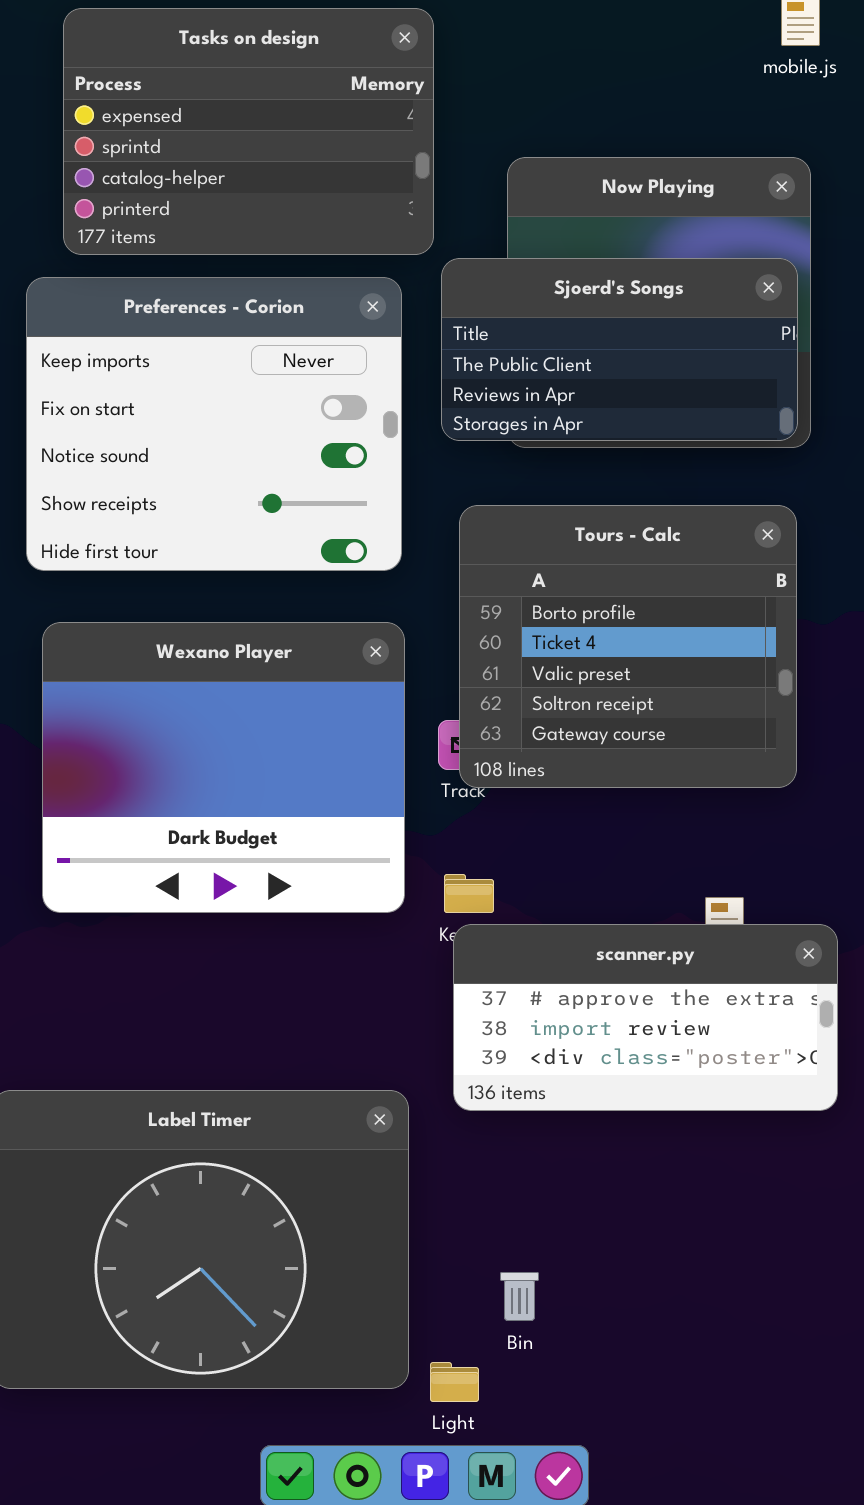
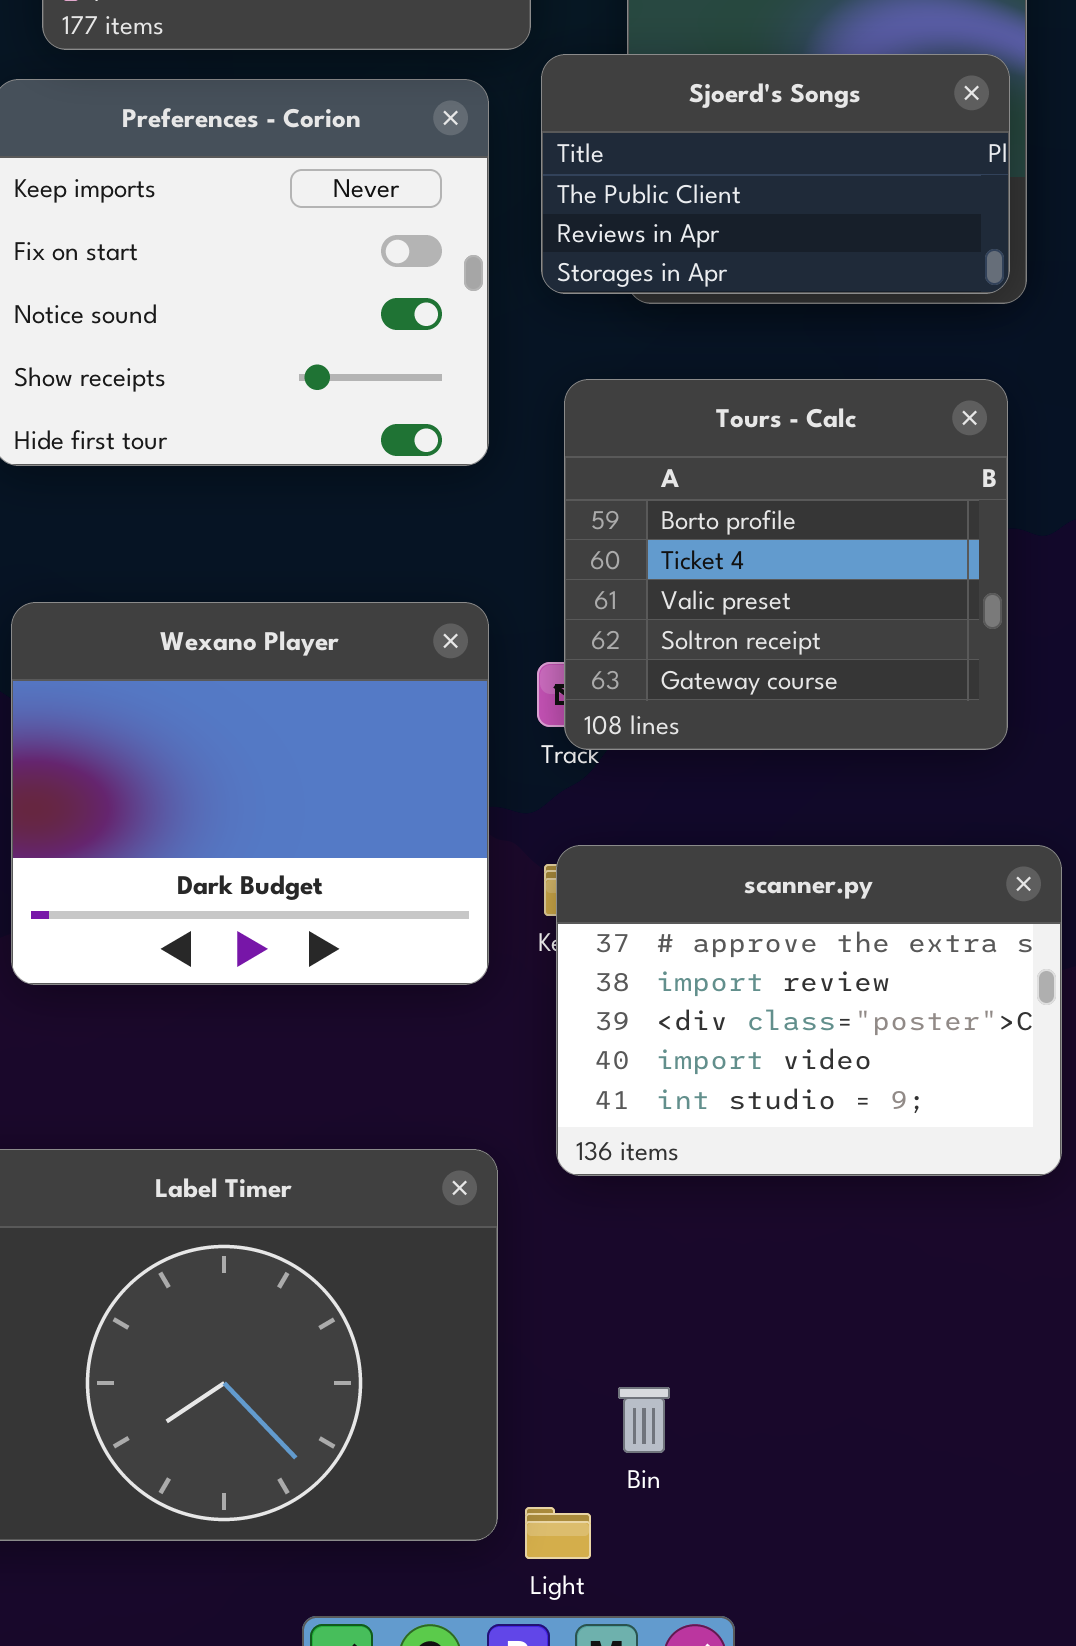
Wexano Player: [42,622,405,913] -> [11,602,489,985], moved
scanner.py: [453,924,838,1111] -> [556,845,1062,1176], resized

